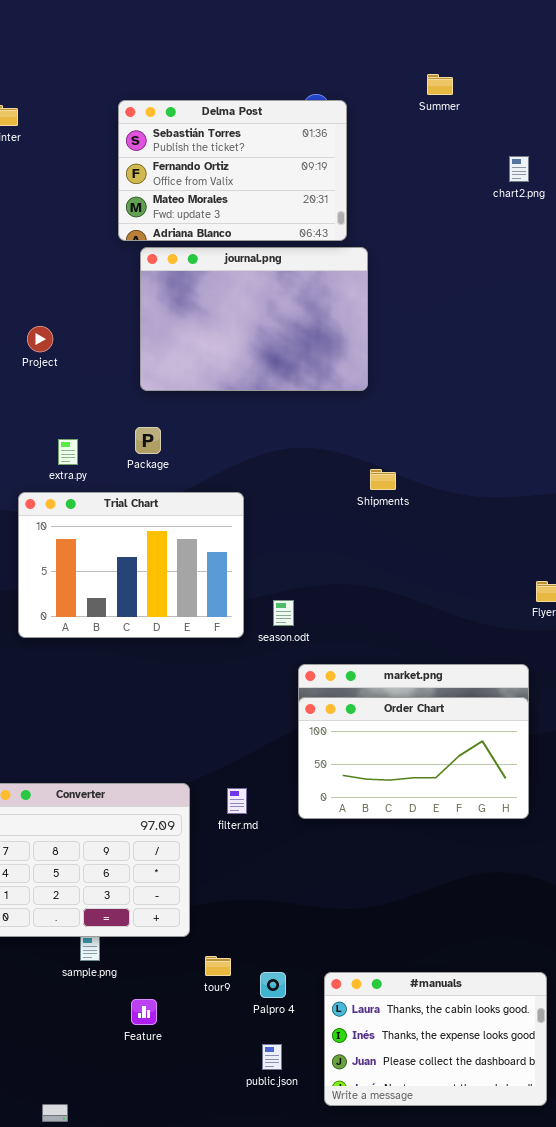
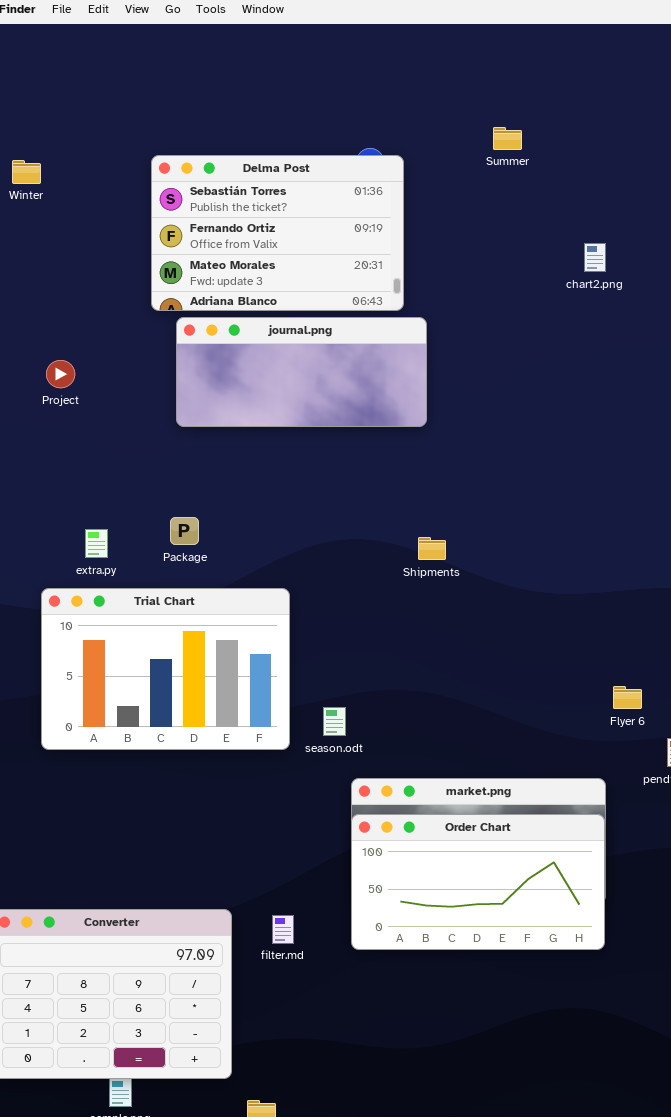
chart2.png: [509,156,529,182] -> [584,243,606,272], moved
journal.png: [140,247,368,391] -> [176,317,427,427], resized
Project: [27,326,53,352] -> [46,360,75,388], moved
Shipments: [370,469,396,490] -> [418,537,446,560], moved

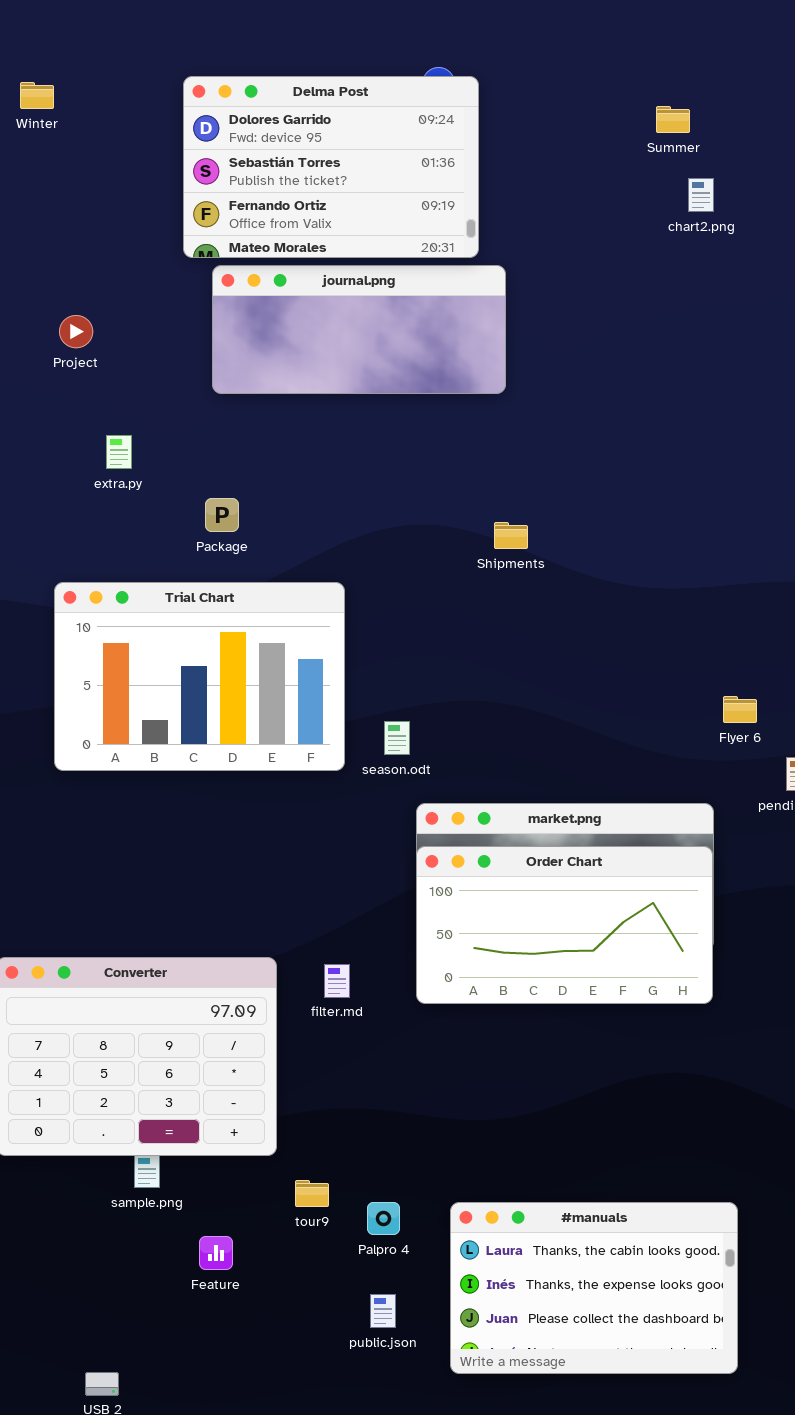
Summer: [493,127,522,150] -> [656,106,690,133], moved
Delma Post: [151,155,404,311] -> [183,76,479,258], scrolled up 1 row
extra.py: [85,529,108,558] -> [106,435,132,469], moved

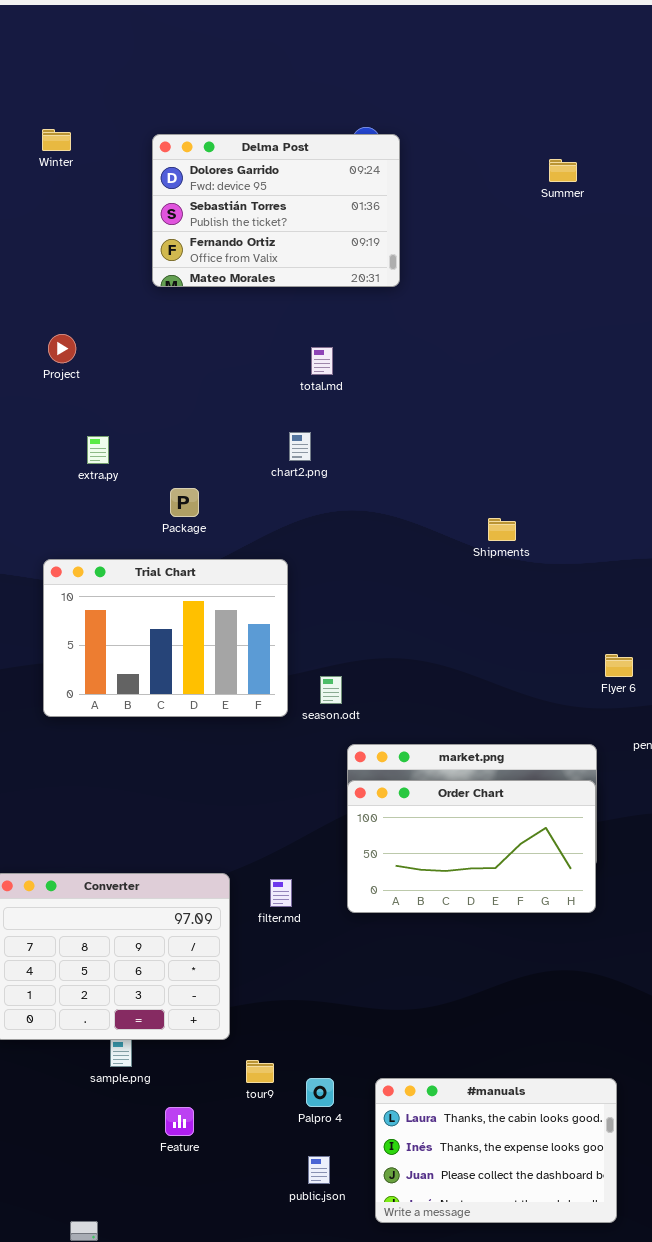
Winter: [20,82,54,109] -> [42,129,71,151], moved
chart2.png: [688,178,714,212] -> [289,432,311,461], moved
journal.png: [212,265,506,394] -> none, closed
Shipments: [494,522,528,549] -> [488,518,516,541], moved

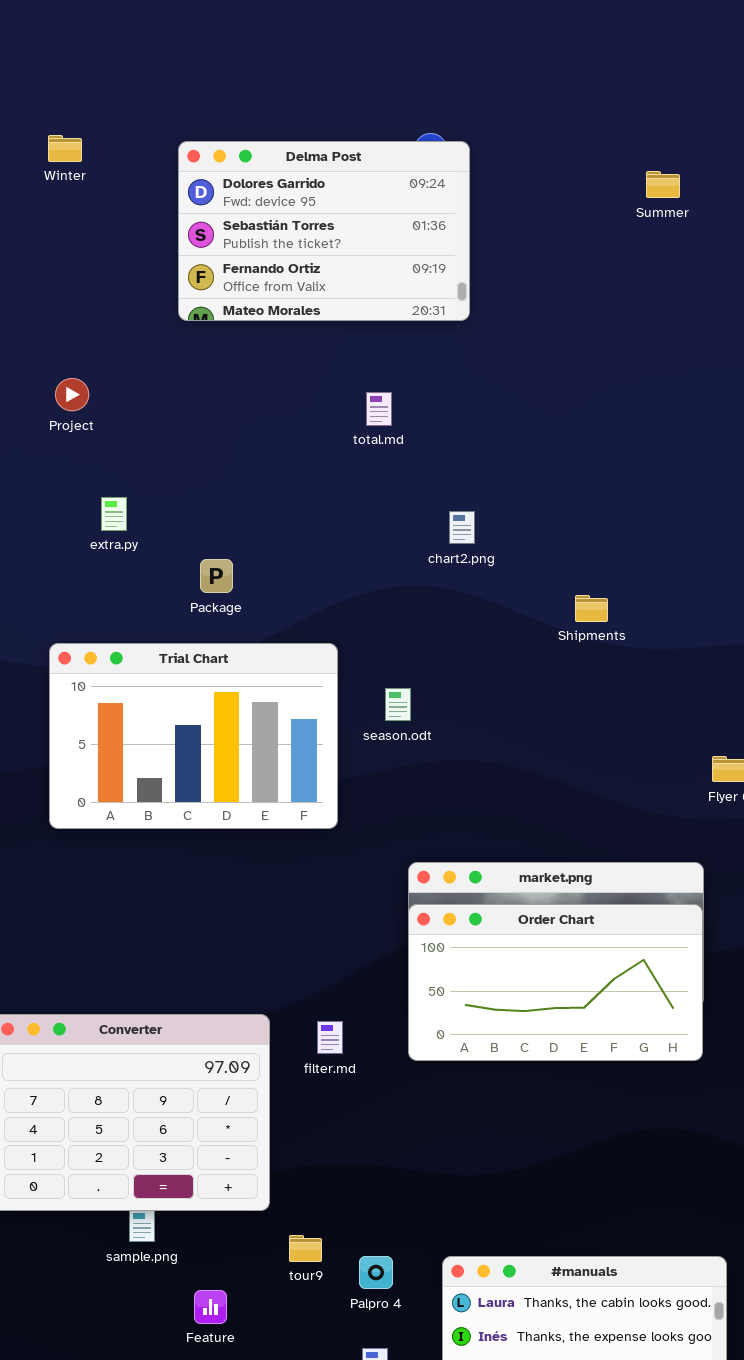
chart2.png: [289,432,311,461] -> [449,511,475,544], moved
season.odt: [320,676,342,704] -> [385,688,411,721], moved

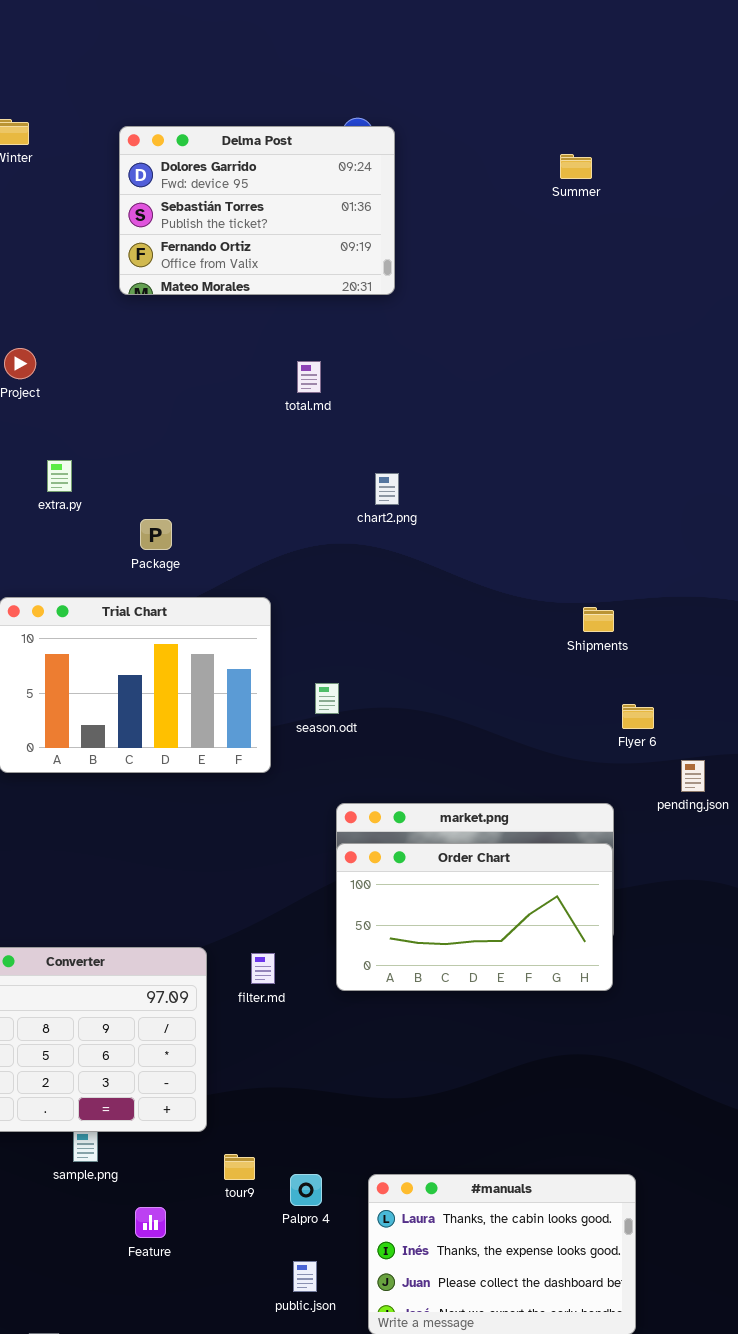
Shipments: [575,595,608,622] -> [583,607,614,632], moved
season.odt: [385,688,411,721] -> [315,683,339,714], moved

